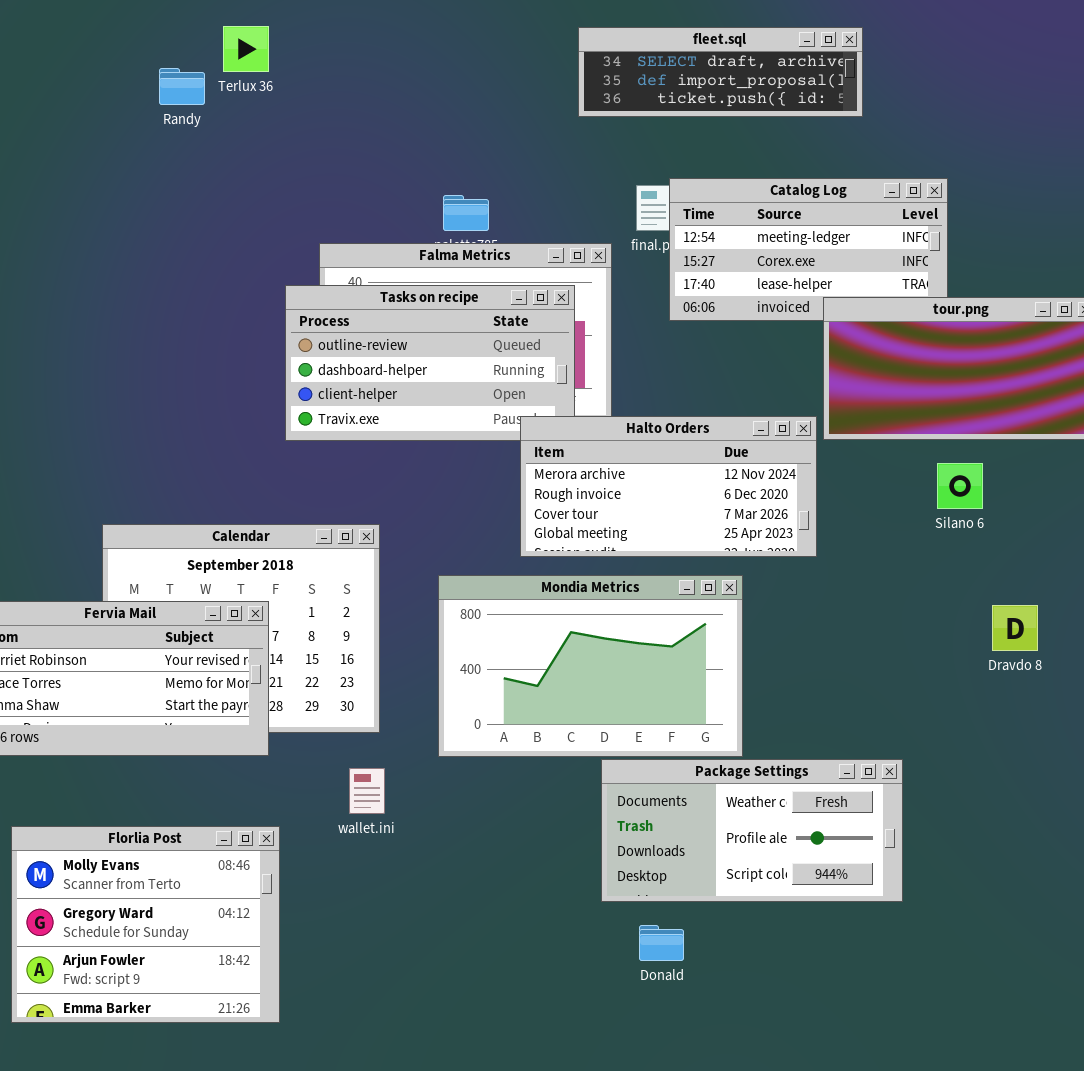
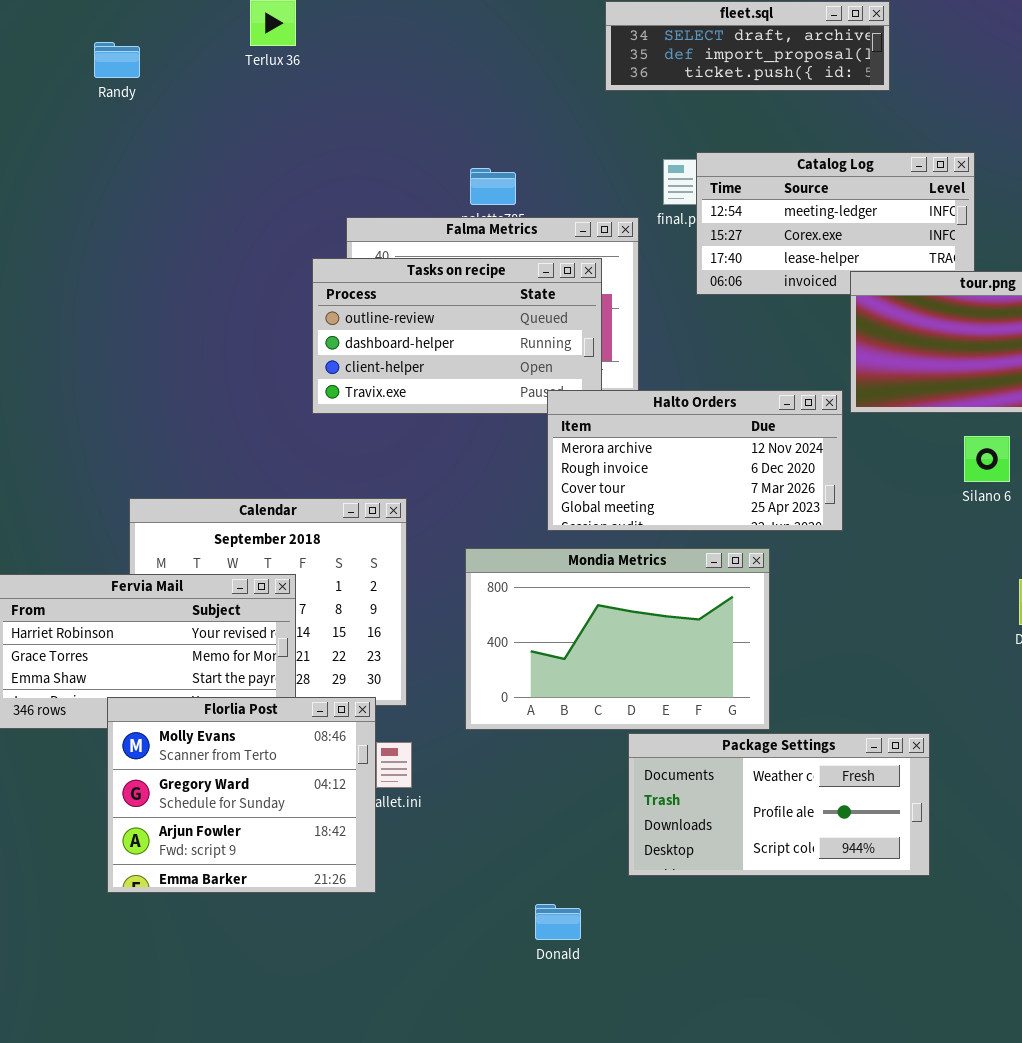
Randy: [159,68,205,105] -> [94,42,140,78], moved
Florlia Post: [11,826,280,1023] -> [107,697,376,893], moved
Donald: [639,925,684,961] -> [535,904,581,940], moved

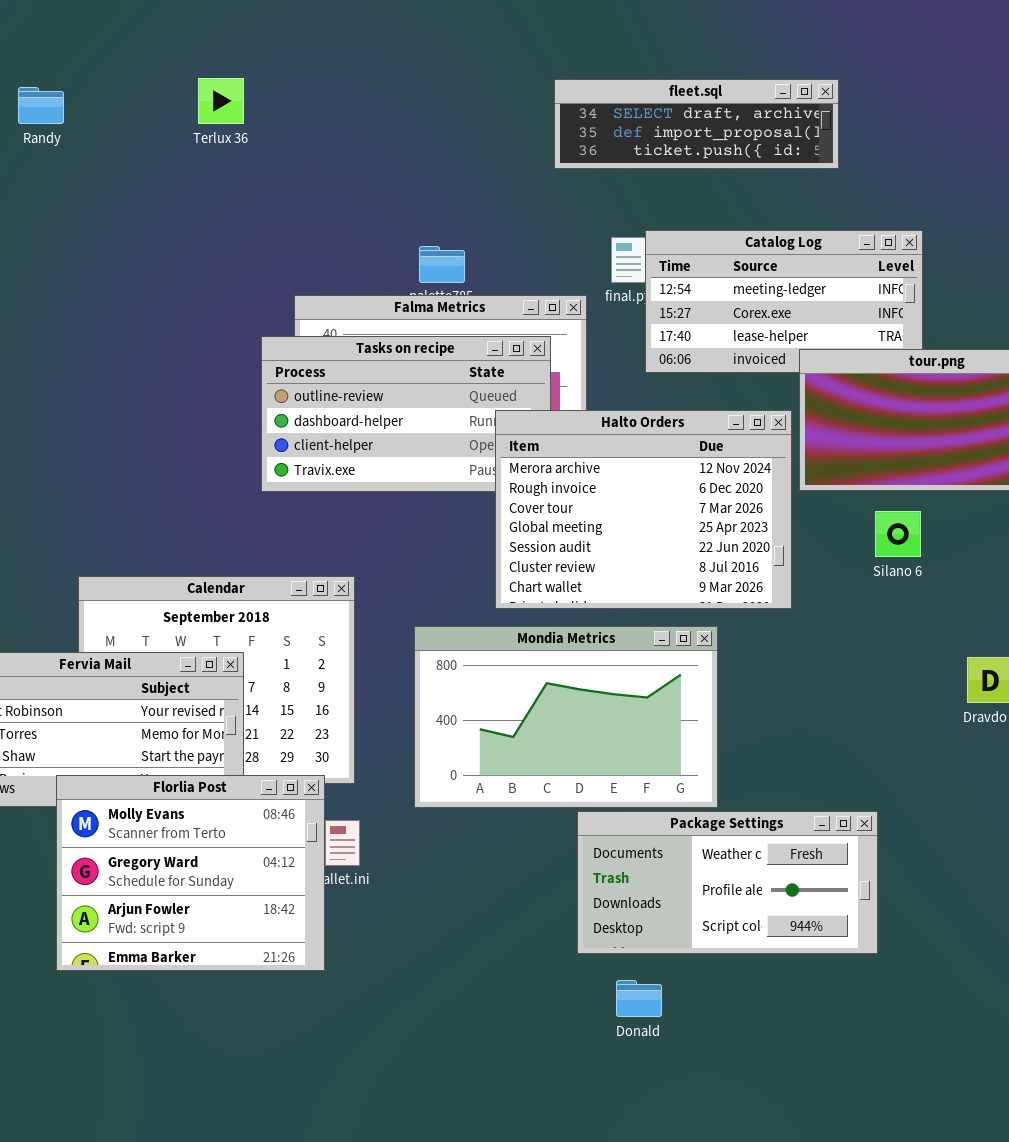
Randy: [94,42,140,78] -> [18,87,64,124], moved
Halto Orders: [547,390,843,531] -> [495,410,792,609], resized
Silano 6: [964,436,1010,482] -> [875,511,921,557], moved
Donald: [535,904,581,940] -> [616,980,662,1017], moved

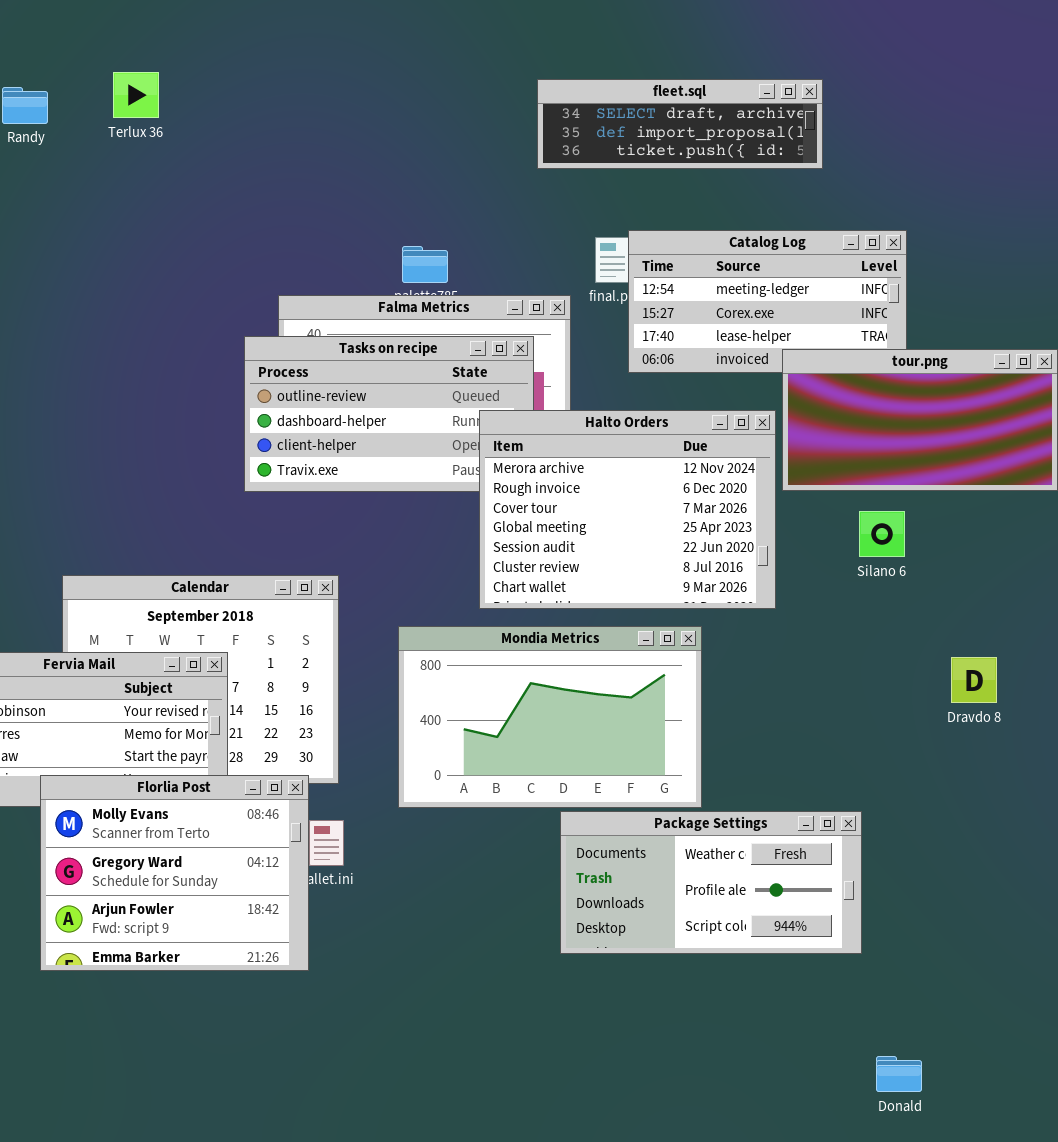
Terlux 36: [198,78,244,124] -> [113,72,159,118], moved
Donald: [616,980,662,1017] -> [876,1056,922,1092], moved

